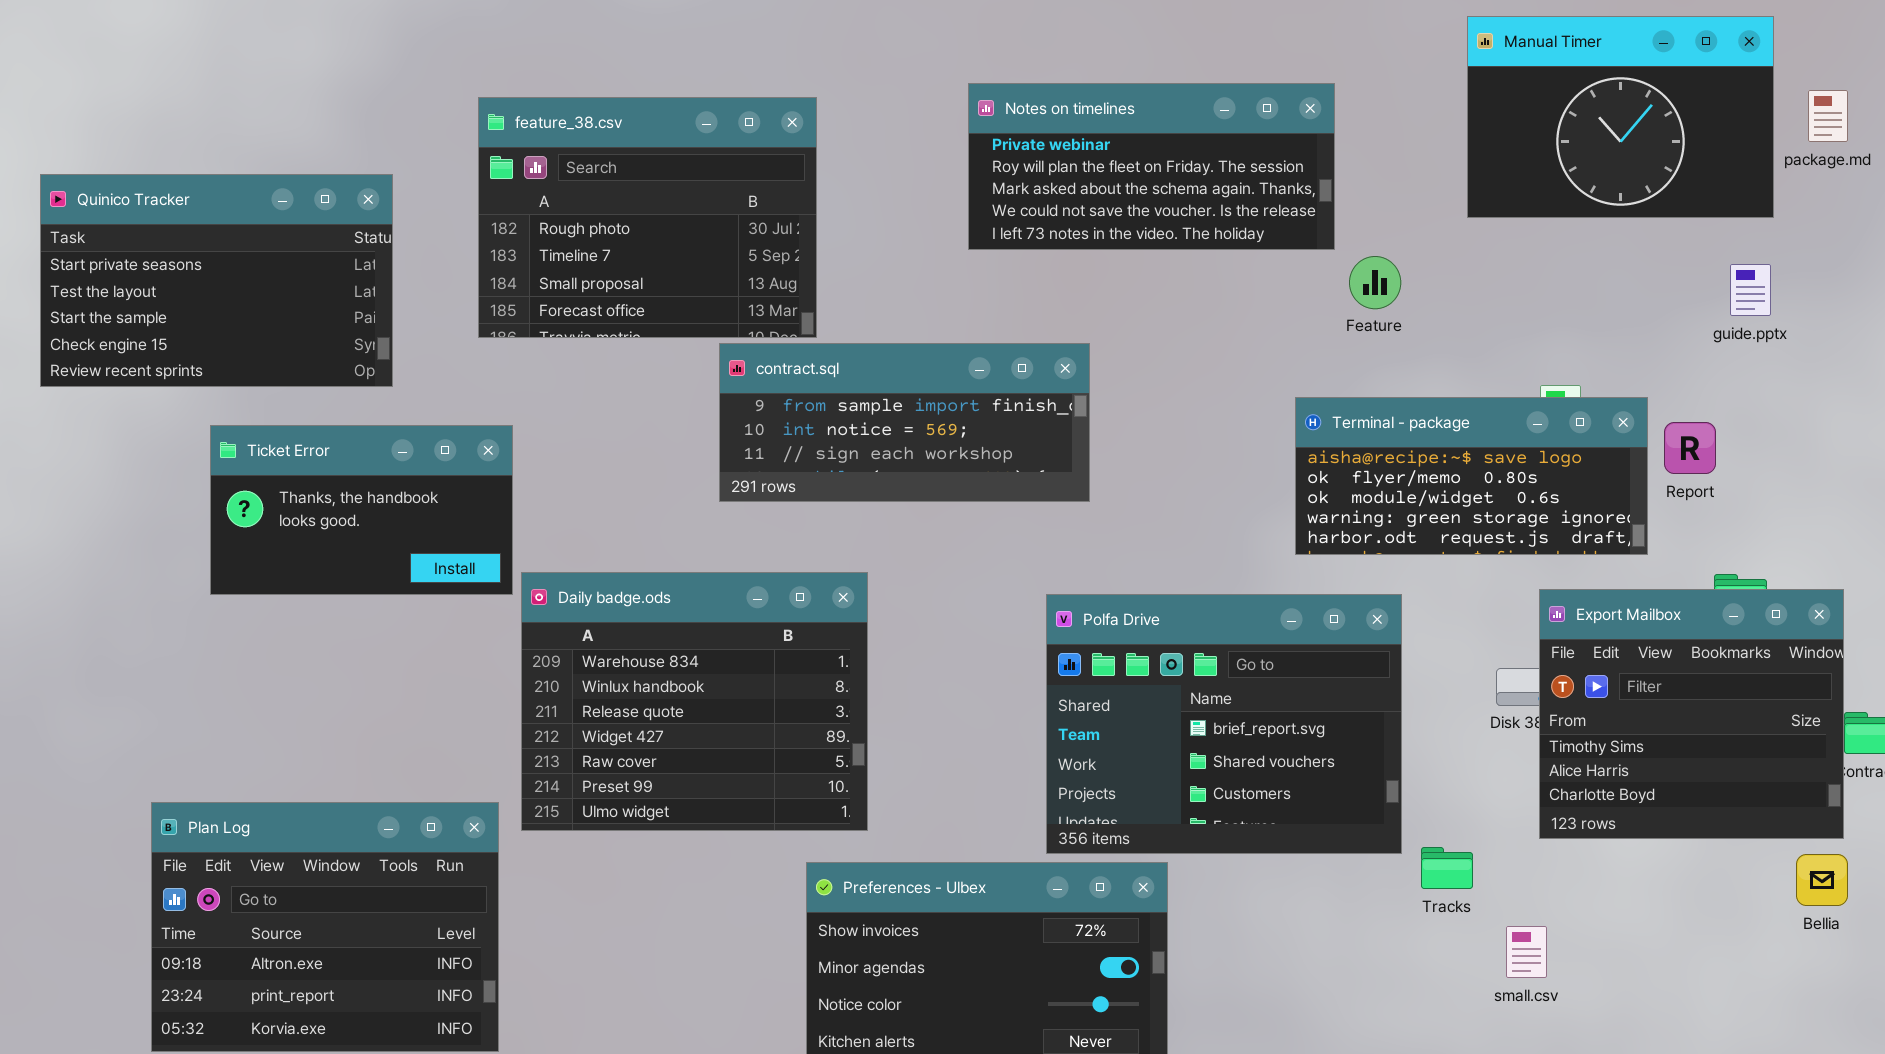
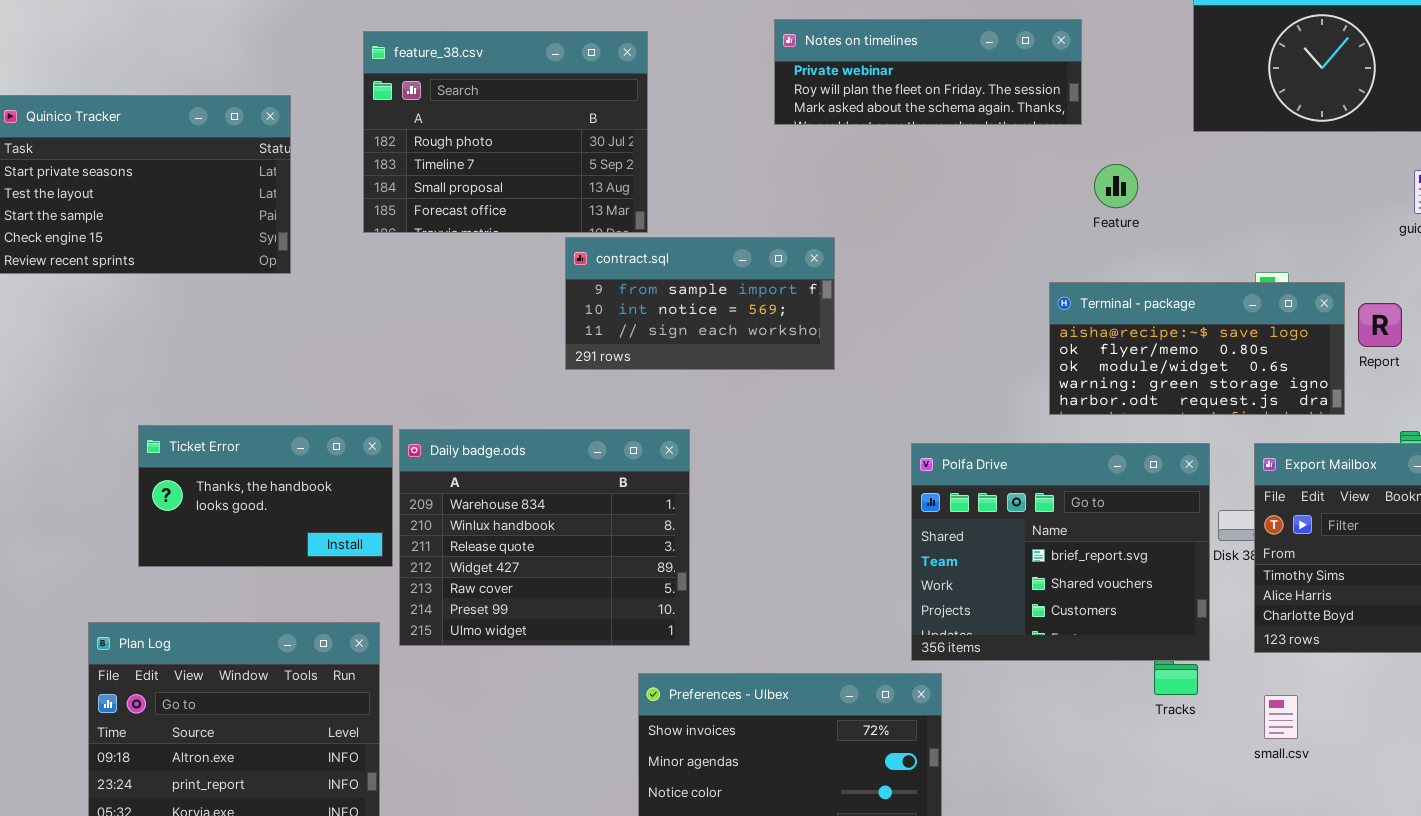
Notes on timelines: [968,83,1335,250] -> [774,19,1082,125], resized
contract.sql: [719,343,1090,502] -> [565,237,835,370], resized
Ticket Error: [210,425,513,595] -> [138,425,393,567], moved
Polfa Drive: [1046,594,1402,854] -> [911,443,1210,661], moved
small.csv: [1506,926,1547,978] -> [1264,695,1298,739], moved

